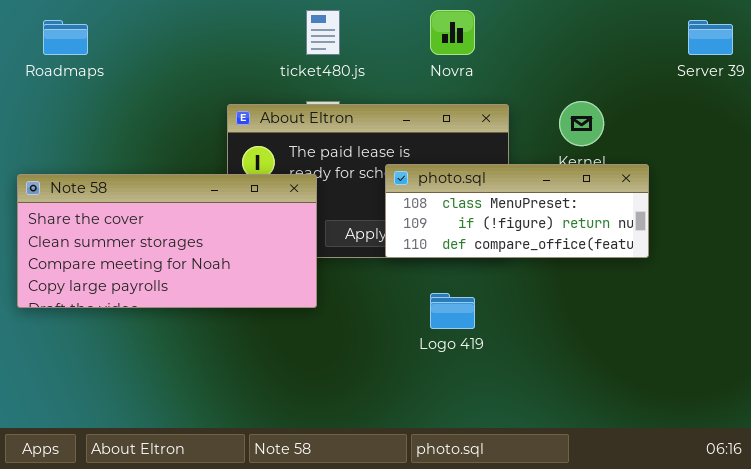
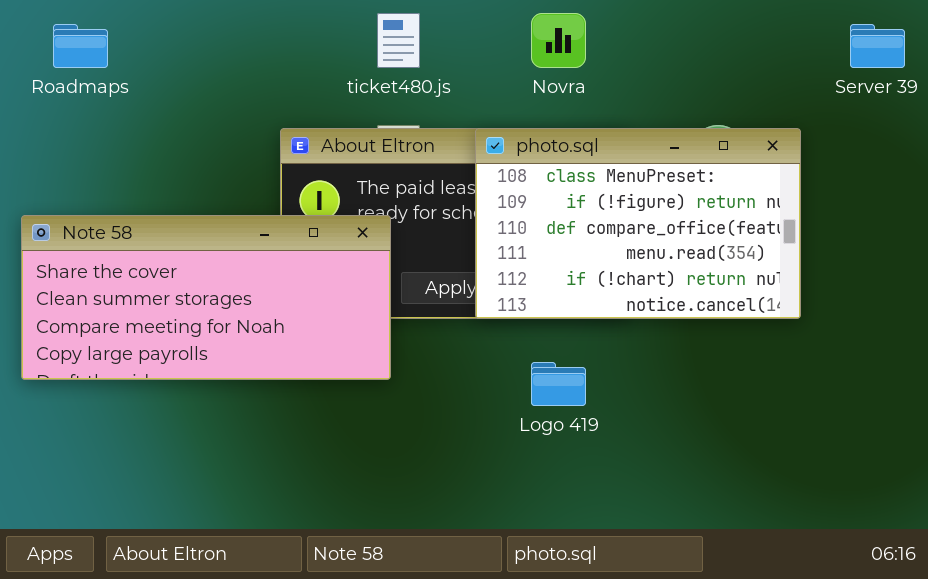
photo.sql: [385,164,649,258] -> [475,128,801,319], resized

